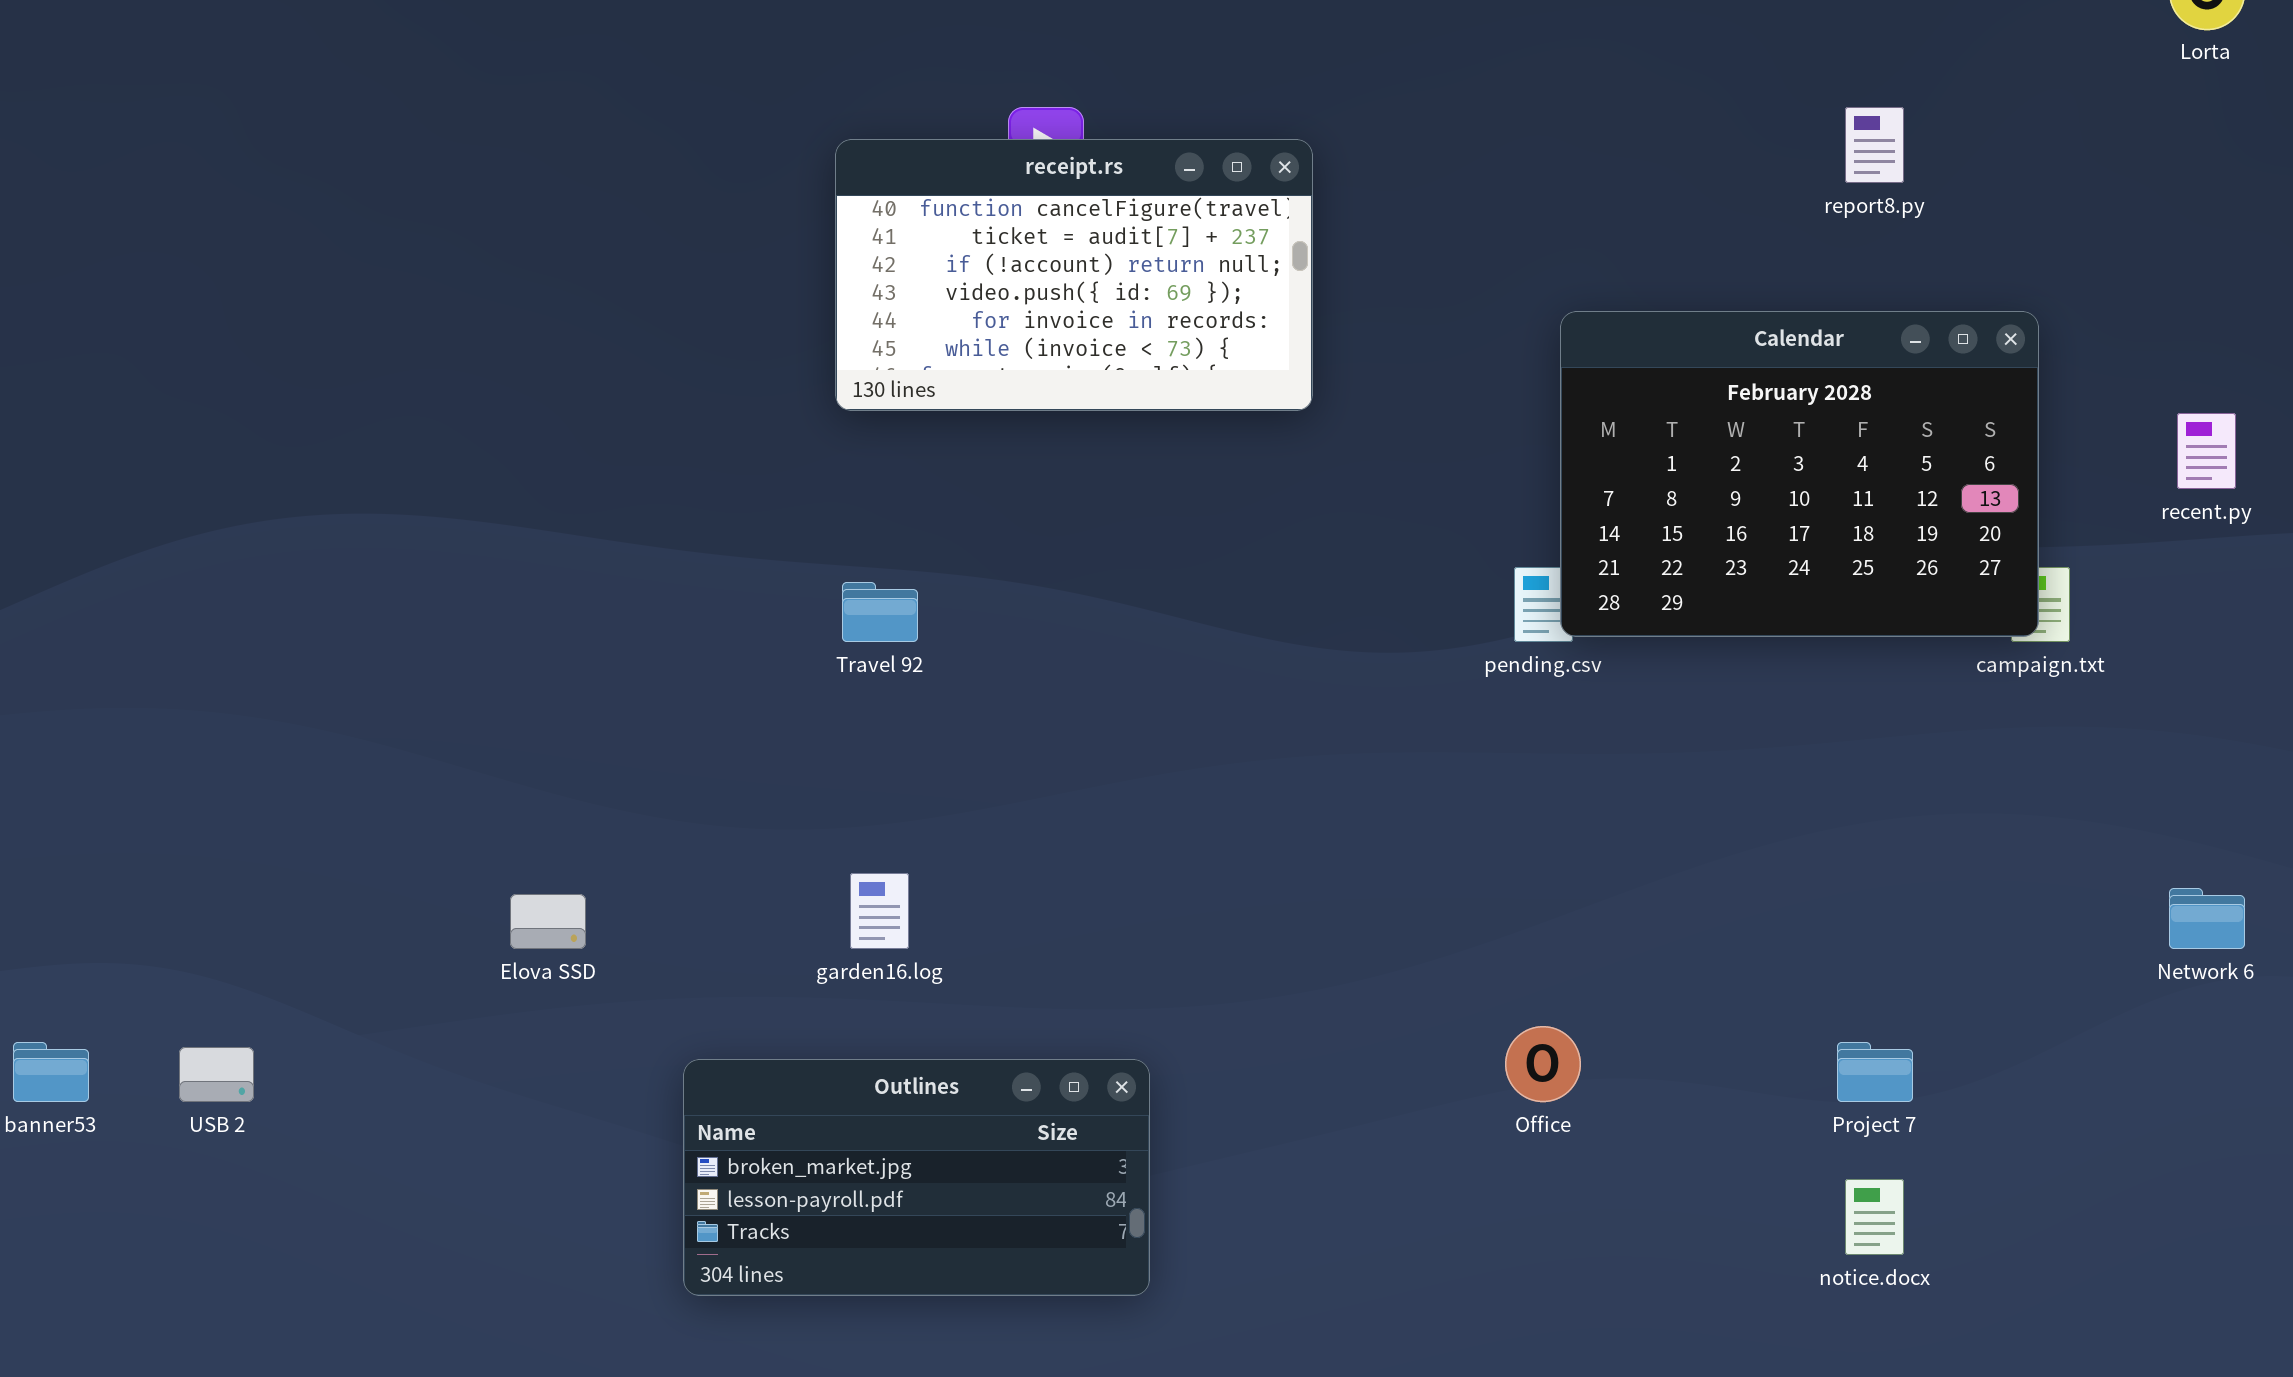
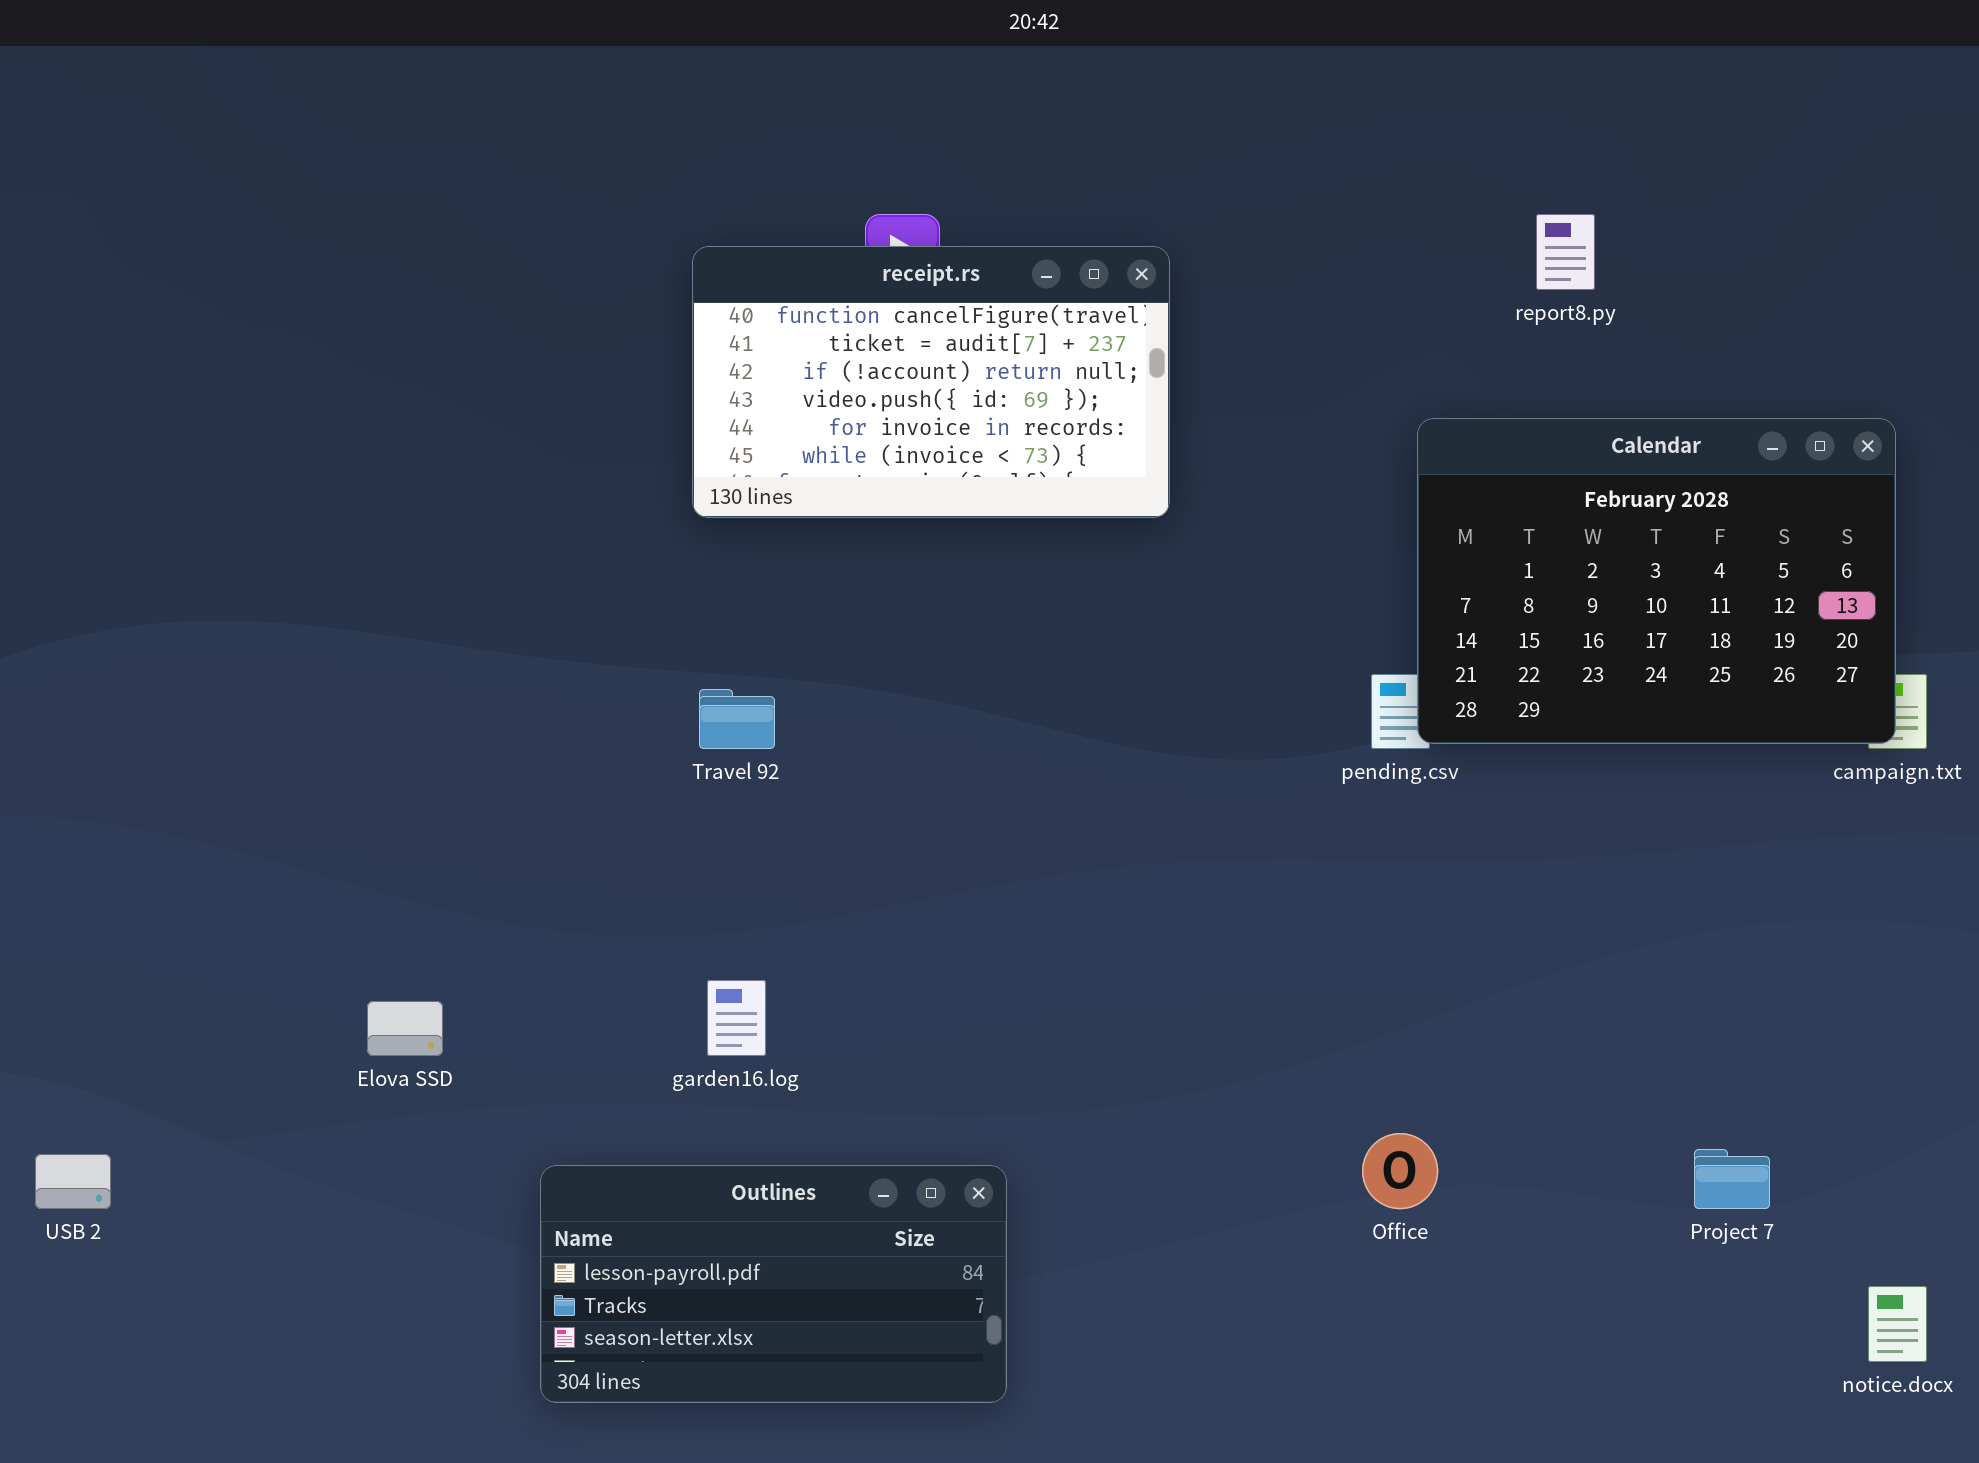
report8.py: [1845,107,1904,183] -> [1536,214,1595,290], moved
Outlines: [683,1059,1150,1296] -> [540,1165,1007,1403], scrolled down 1 row
notice.docx: [1845,1179,1904,1255] -> [1868,1286,1927,1362], moved

